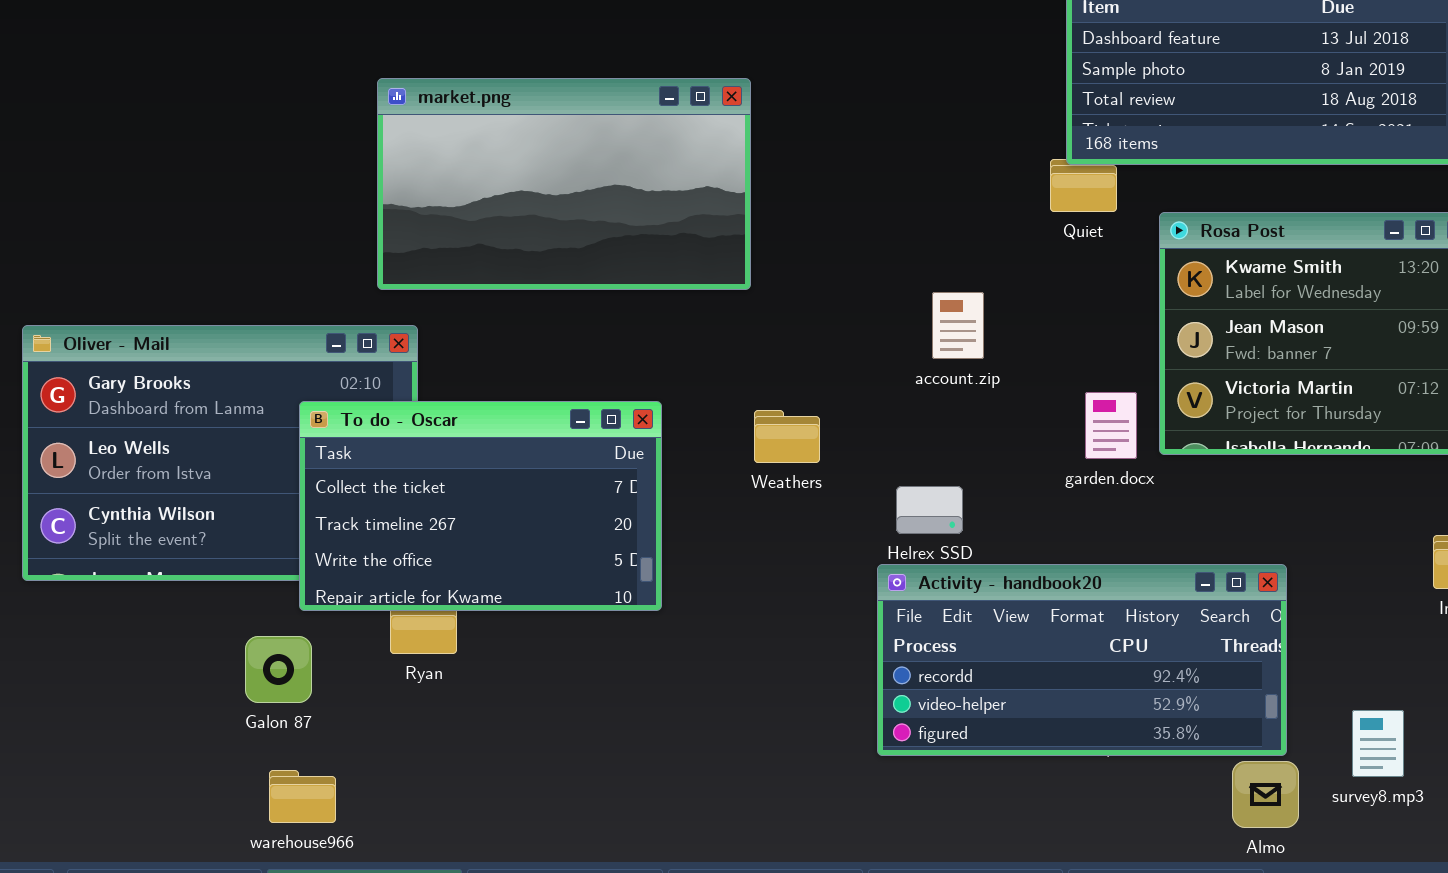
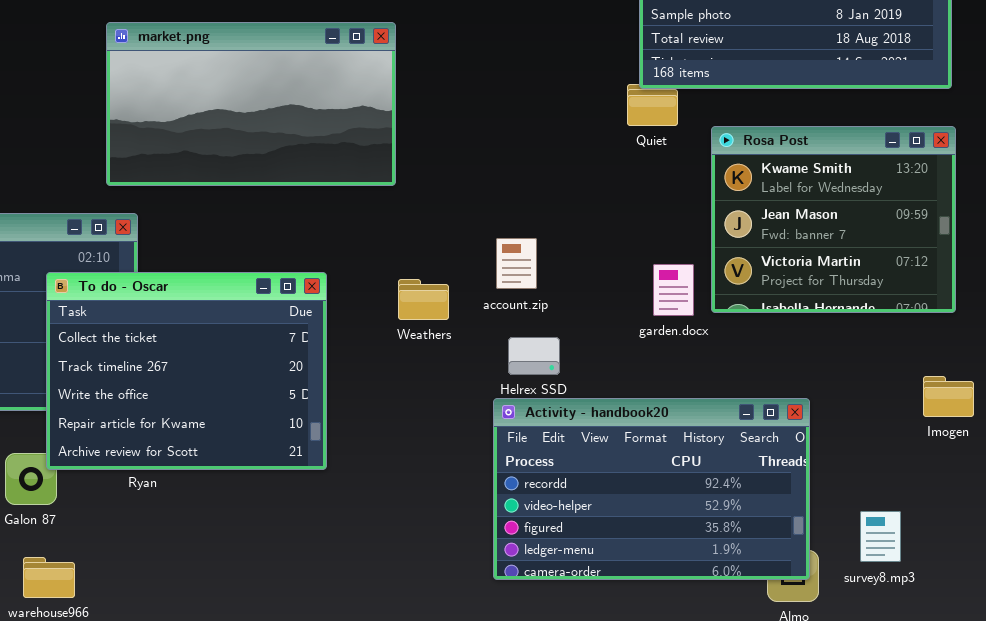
account.zip: [932,292,984,359] -> [496,238,537,289], moved
To do - Oscar: [299,401,662,611] -> [46,272,327,470], resized
Activity - handbook20: [877,564,1287,756] -> [493,398,810,580], resized

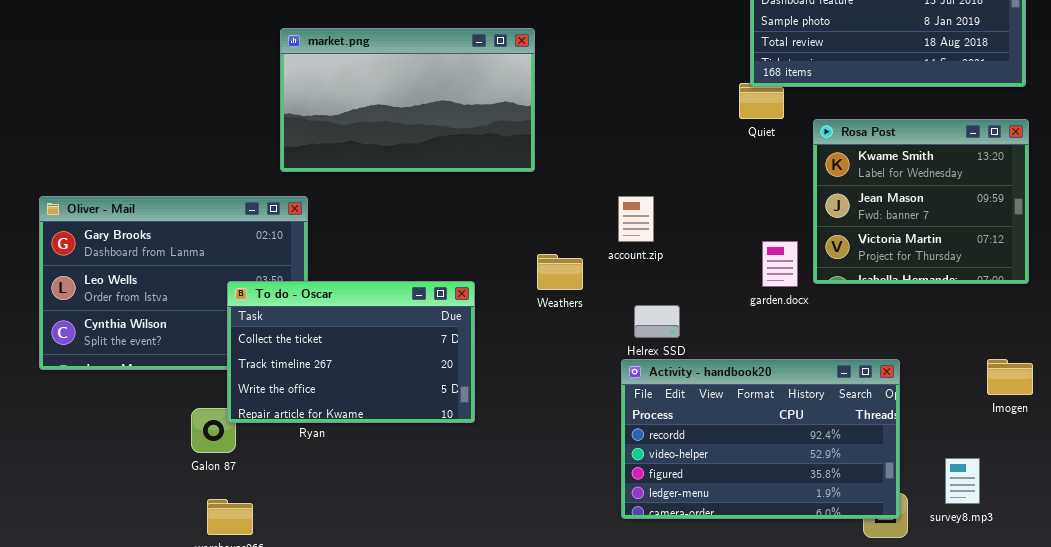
account.zip: [496,238,537,289] -> [618,196,654,242], moved
To do - Oscar: [46,272,327,470] -> [227,281,475,423], resized
Imogen: [923,376,974,417] -> [987,359,1033,395], moved

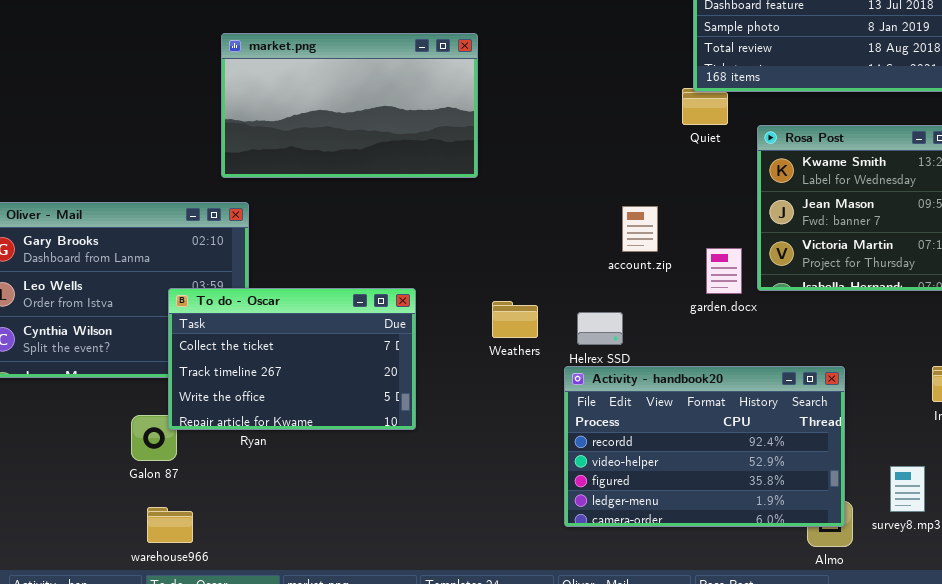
account.zip: [618,196,654,242] -> [622,206,658,252], moved
Weathers: [537,254,583,290] -> [492,301,538,338], moved

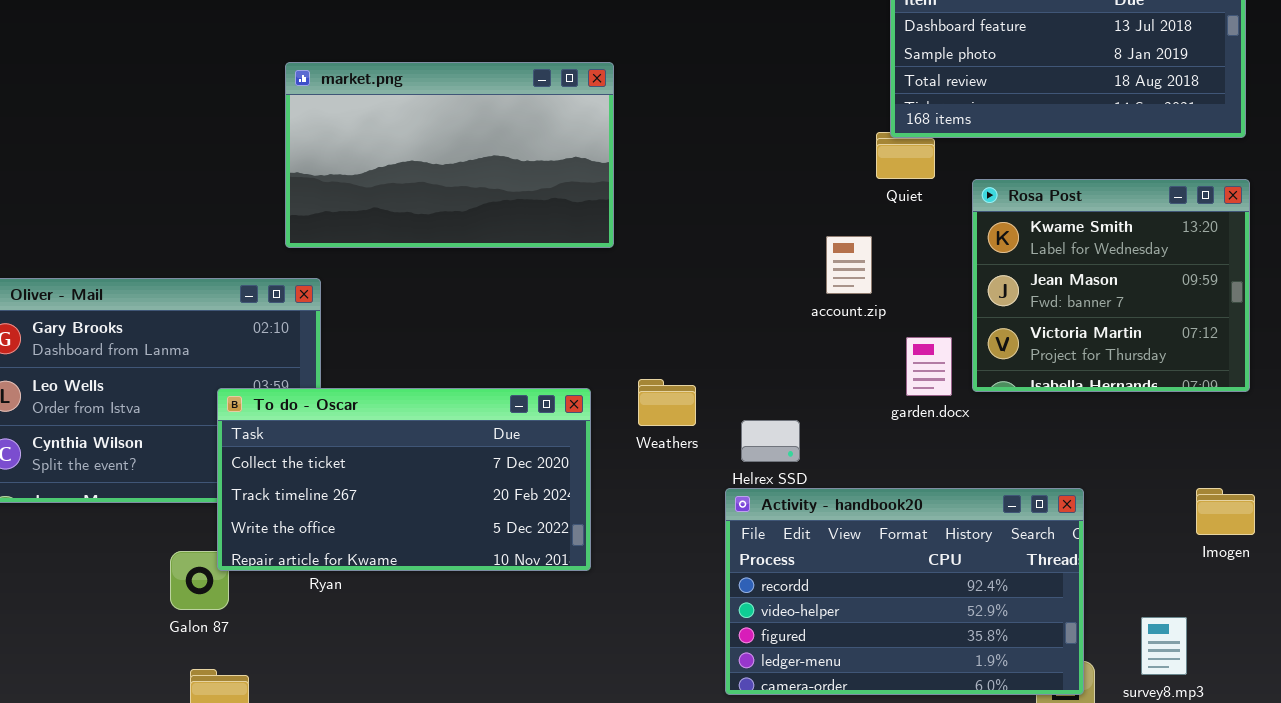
account.zip: [622,206,658,252] -> [826,236,872,294], moved
To do - Oscar: [168,288,416,430] -> [217,388,591,571], resized
Weathers: [492,301,538,338] -> [638,379,696,426], moved

